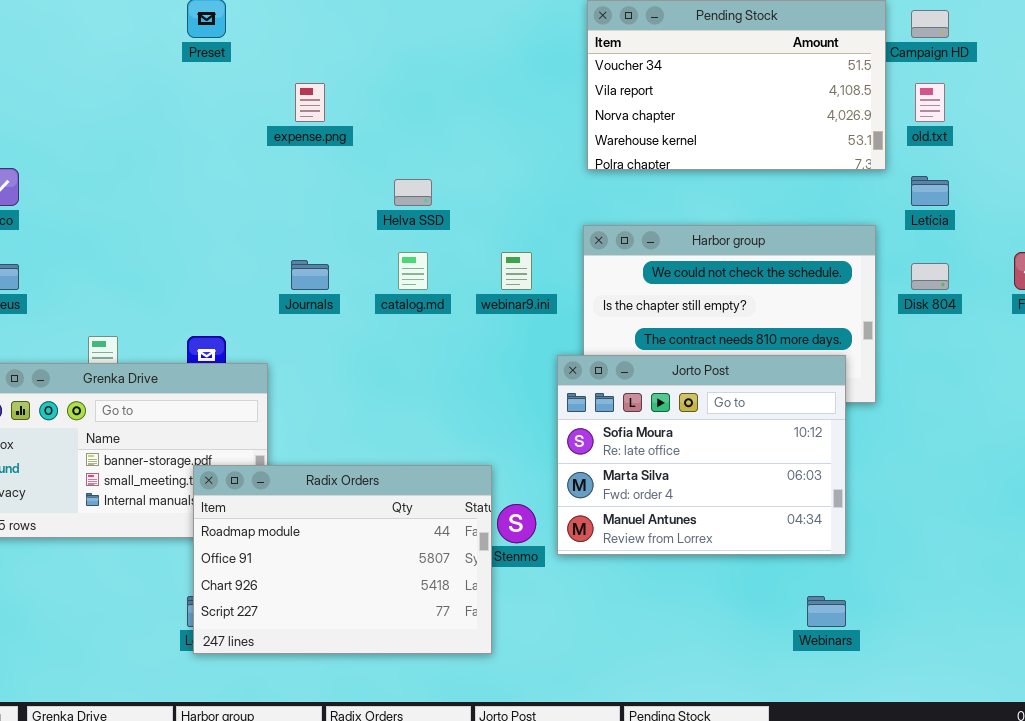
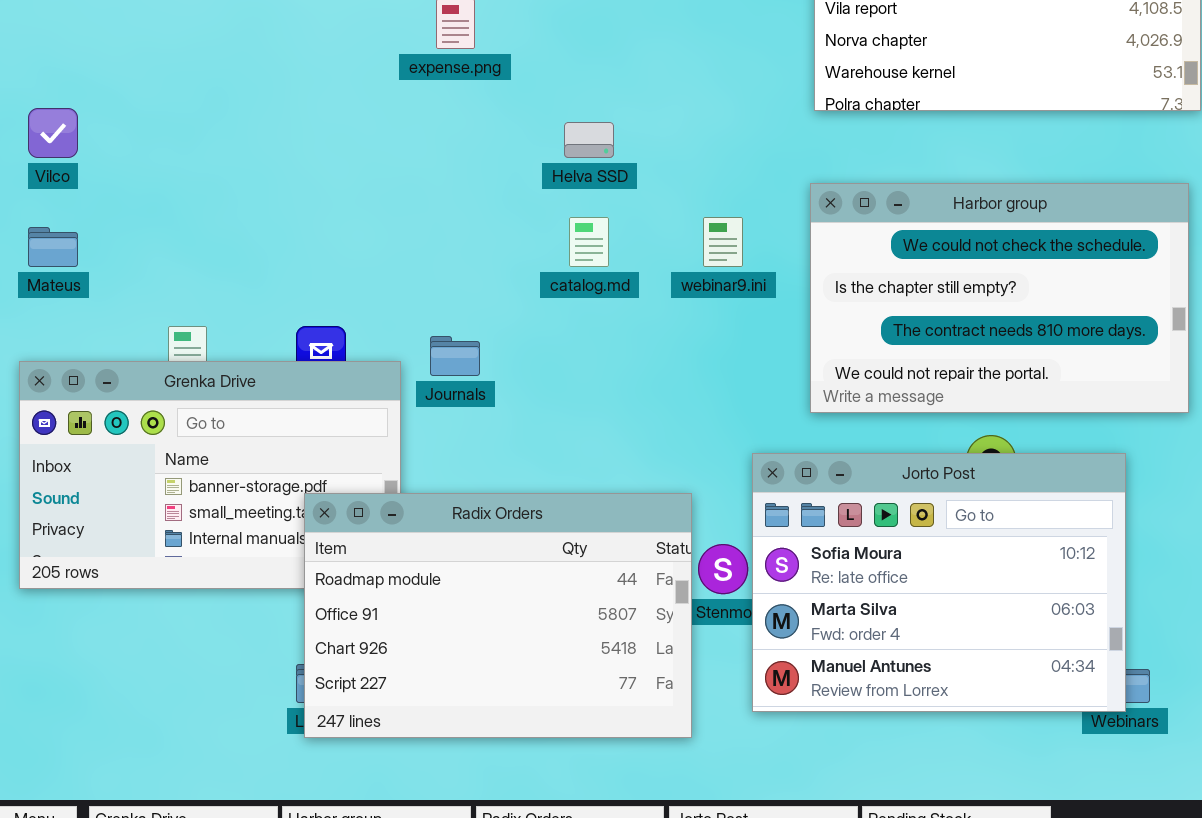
Journals: [291,260,329,290] -> [430,336,480,376], moved
Jorto Post: [557,355,846,555] -> [752,453,1126,712], moved

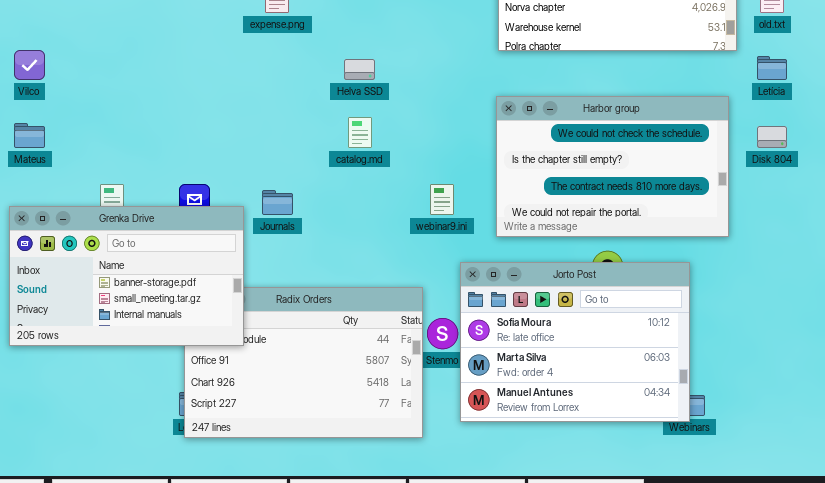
webinar9.ini: [703,217,743,267] -> [430,184,454,215], moved
Grenka Drive: [19,361,401,589] -> [9,206,244,346], raised

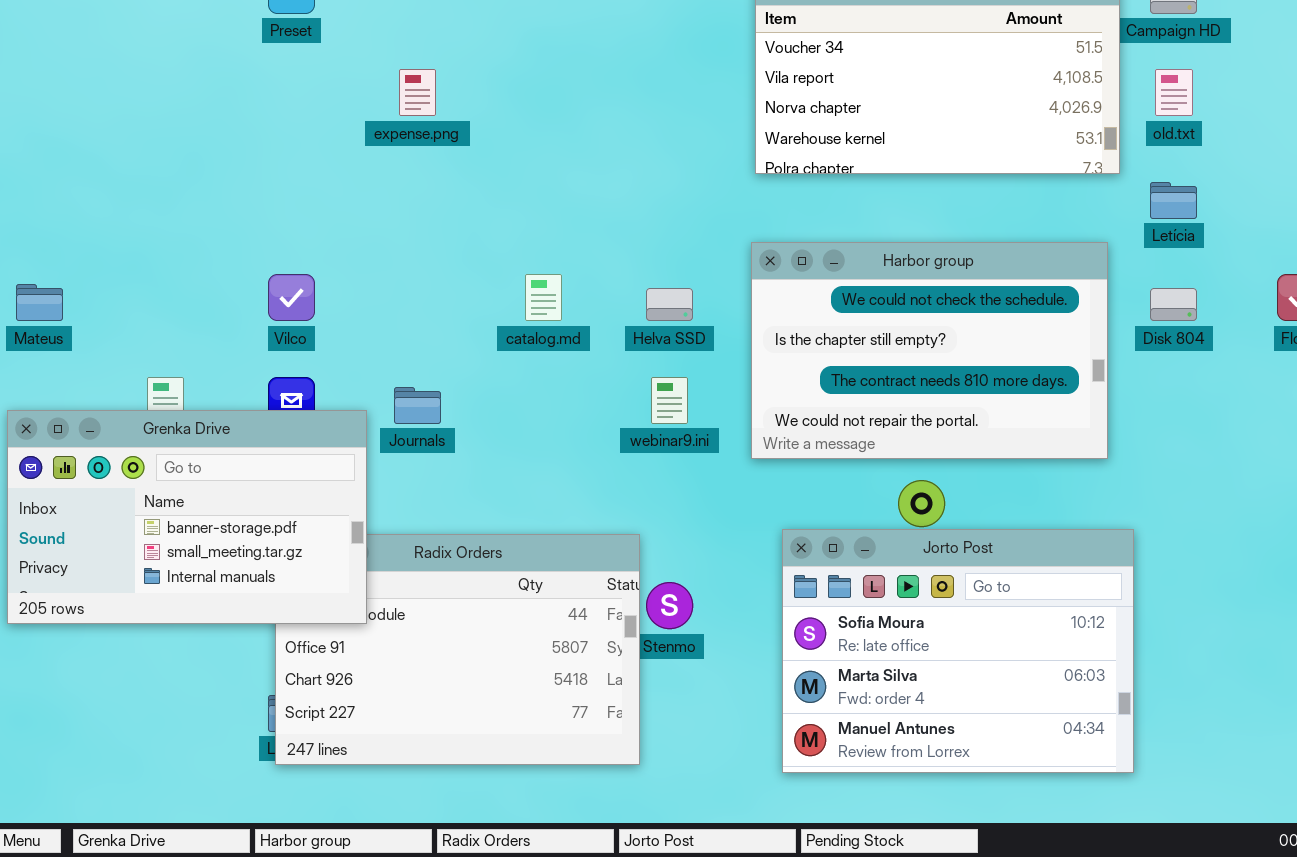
Vilco: [14,50,45,80] -> [268,274,315,321], moved
Helva SSD: [344,59,375,80] -> [646,288,693,321], moved
Jorto Post: [460,262,690,422] -> [782,529,1134,773], moved

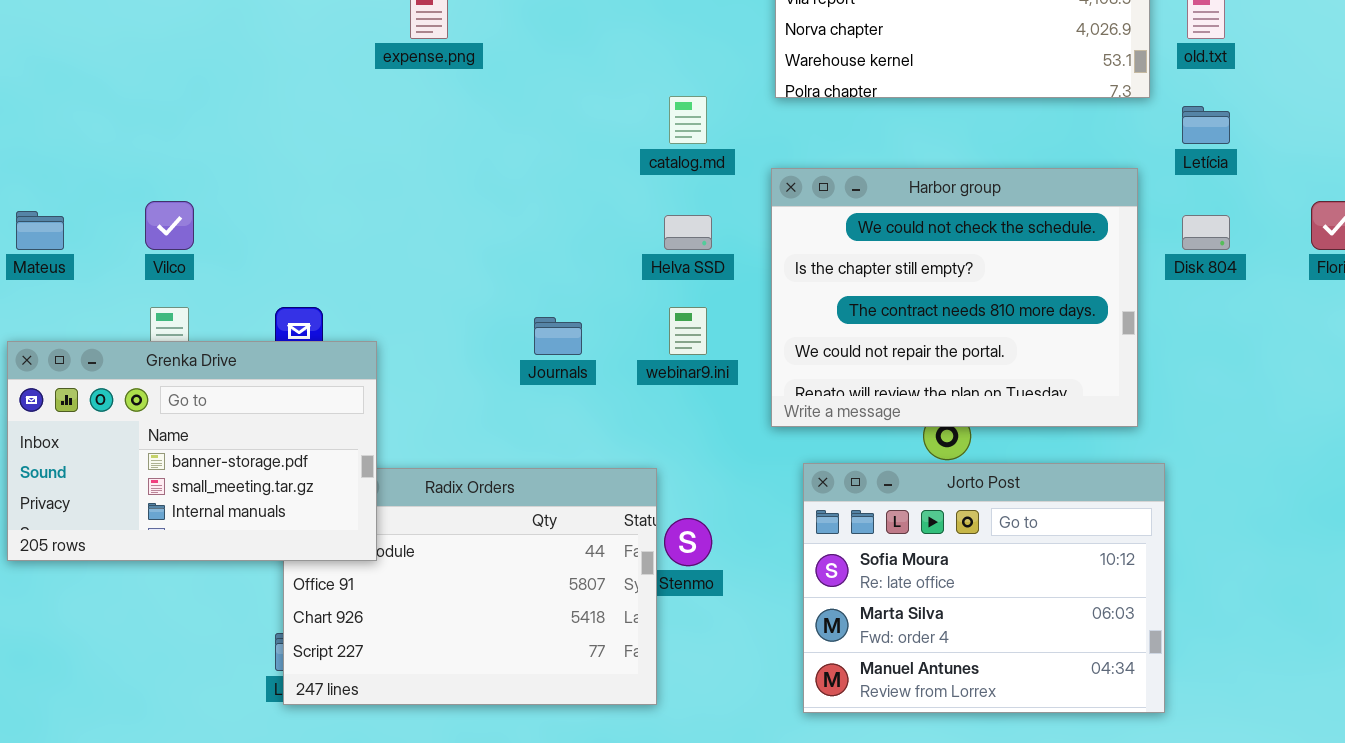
Harbor group: [751,242,1108,459] -> [771,168,1138,427], resized
Vilco: [268,274,315,321] -> [145,201,194,250], moved
catalog.md: [525,274,562,321] -> [669,96,707,144], moved
Journals: [394,387,441,424] -> [534,317,582,355], moved

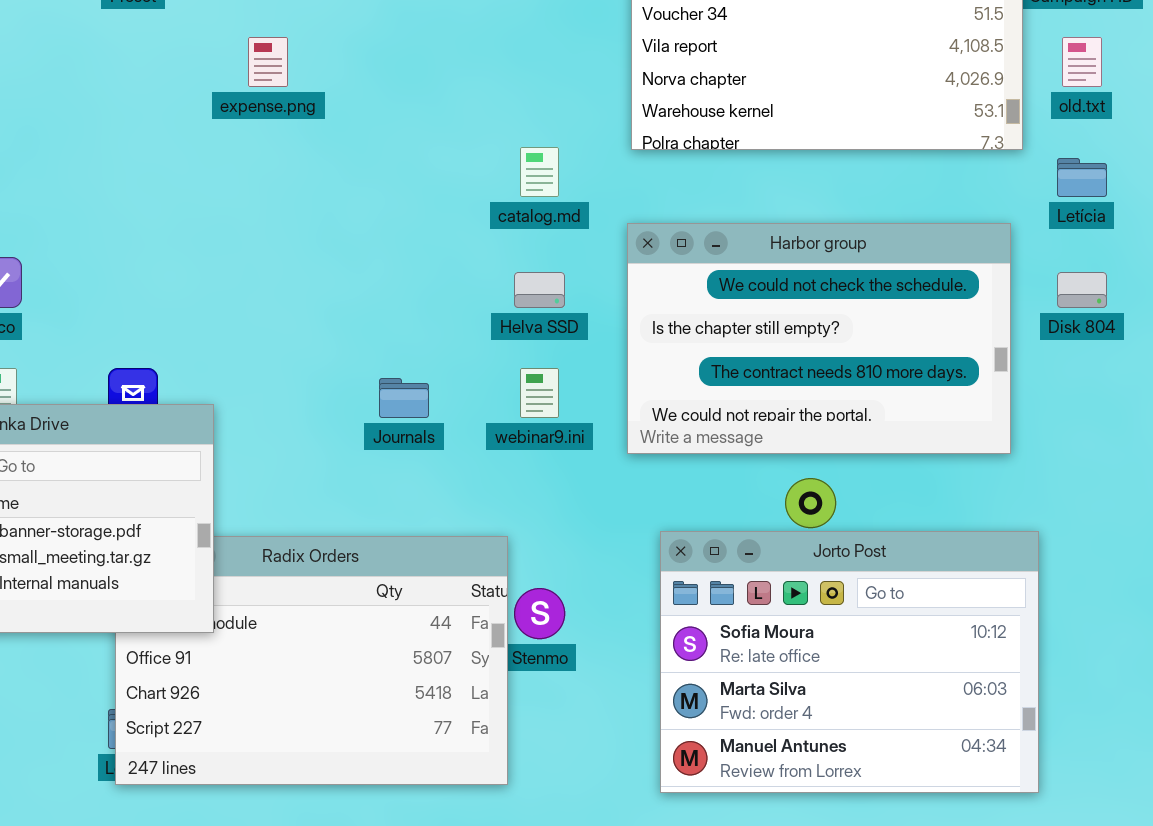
Harbor group: [771,168,1138,427] -> [627,223,1011,454], resized

